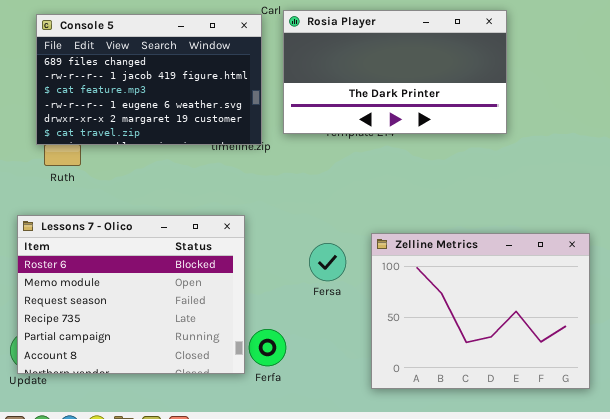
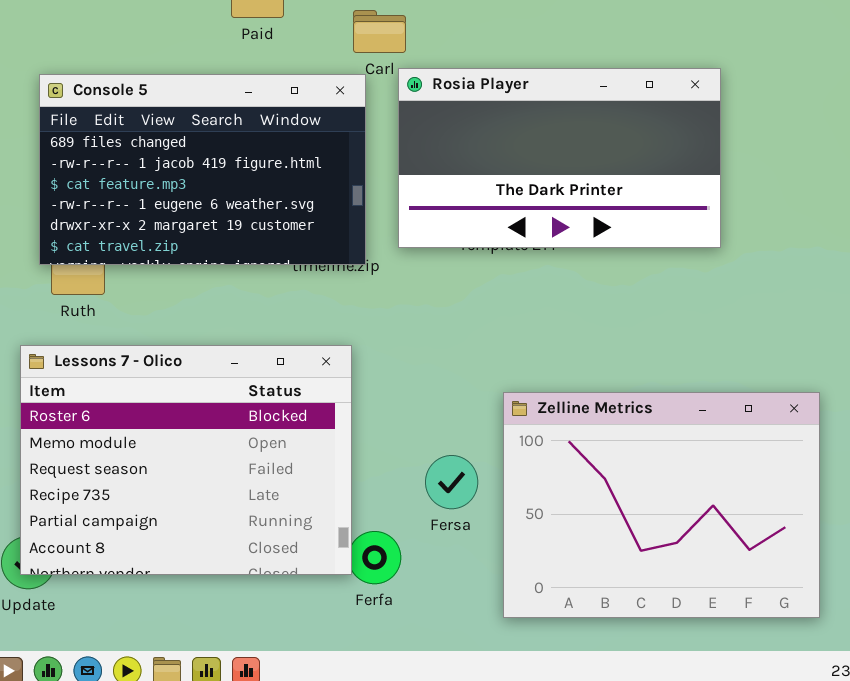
Lessons 7 - Olico: [17,215,245,374] -> [20,345,352,575], moved
Zelline Metrics: [371,233,590,389] -> [503,392,820,618], moved
Fersa: [309,243,346,281] -> [425,455,478,509], moved

